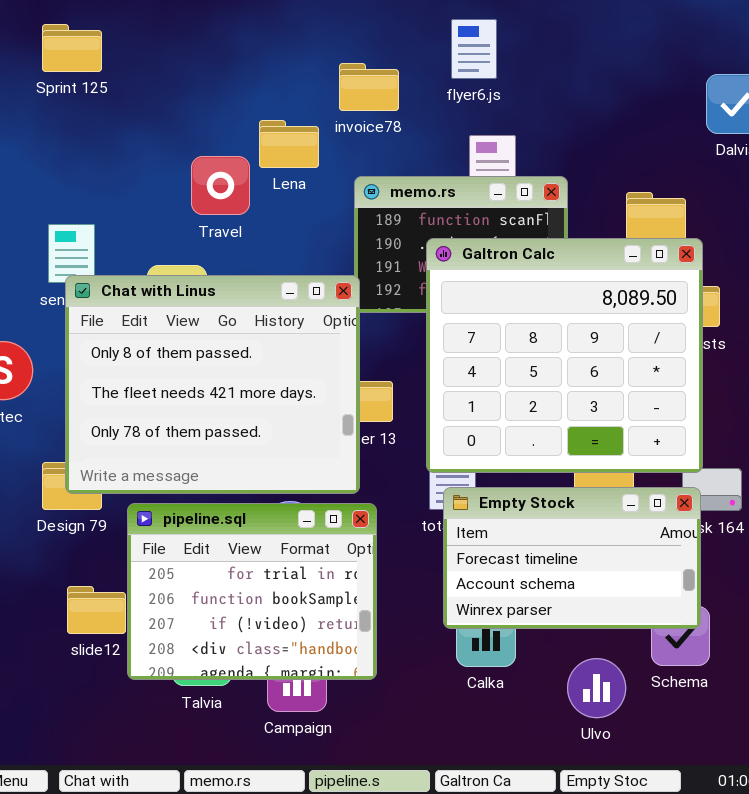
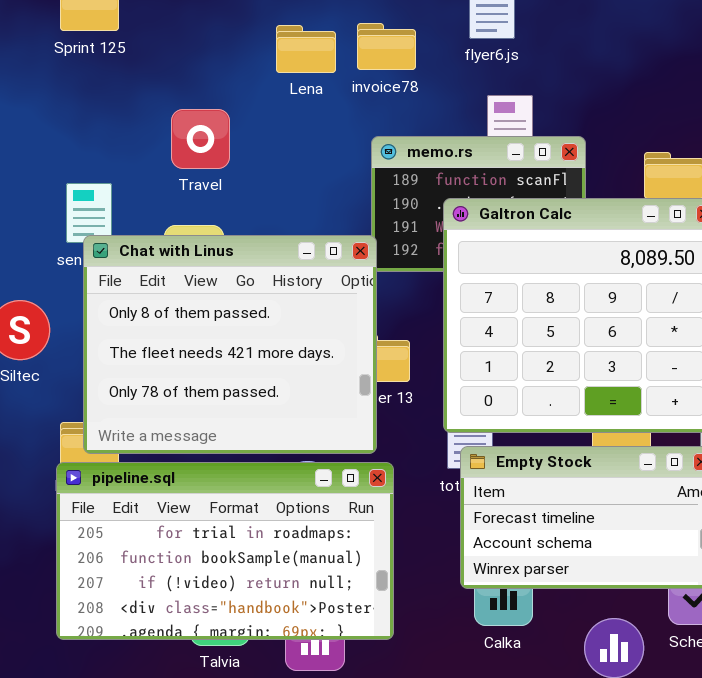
Lena: [259,120,319,168] -> [276,25,336,73], moved
Travel: [191,156,250,215] -> [171,109,230,169], moved
pipeline.sql: [127,503,377,680] -> [56,462,394,640], resized

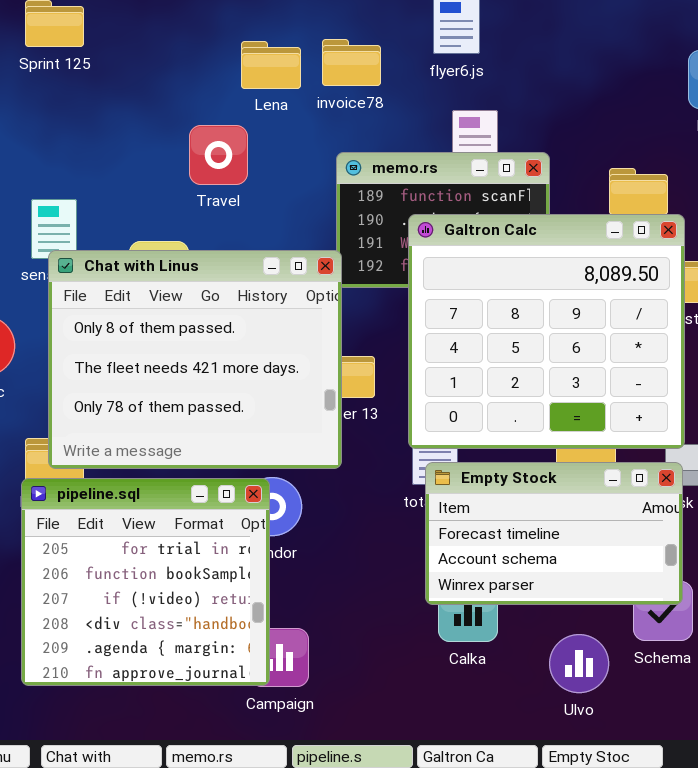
Travel: [171,109,230,169] -> [189,125,248,185], moved
pipeline.sql: [56,462,394,640] -> [21,478,270,686], resized

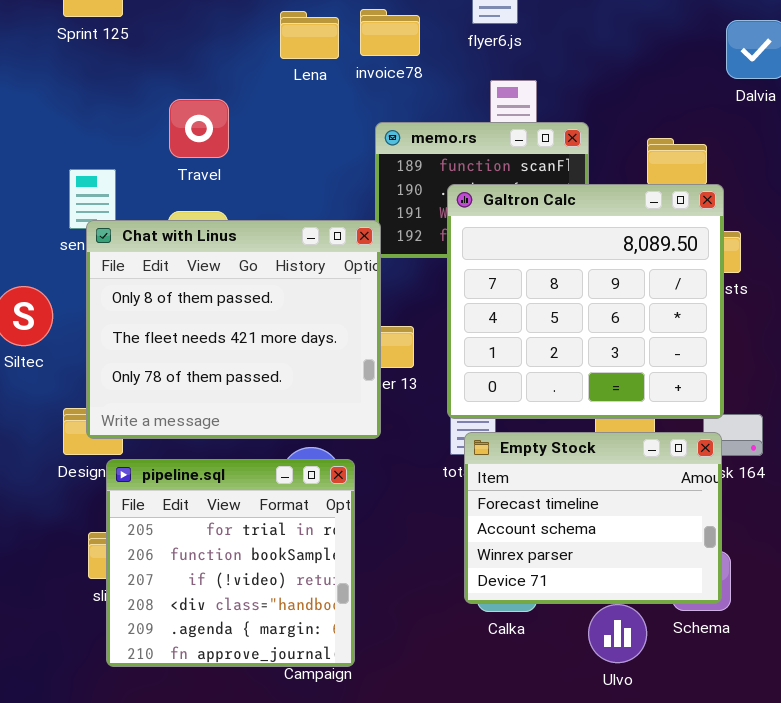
Travel: [189,125,248,185] -> [169,99,229,158], moved
Empty Stock: [425,462,683,605] -> [464,432,722,604], resized
pipeline.sql: [21,478,270,686] -> [106,459,355,667], moved

